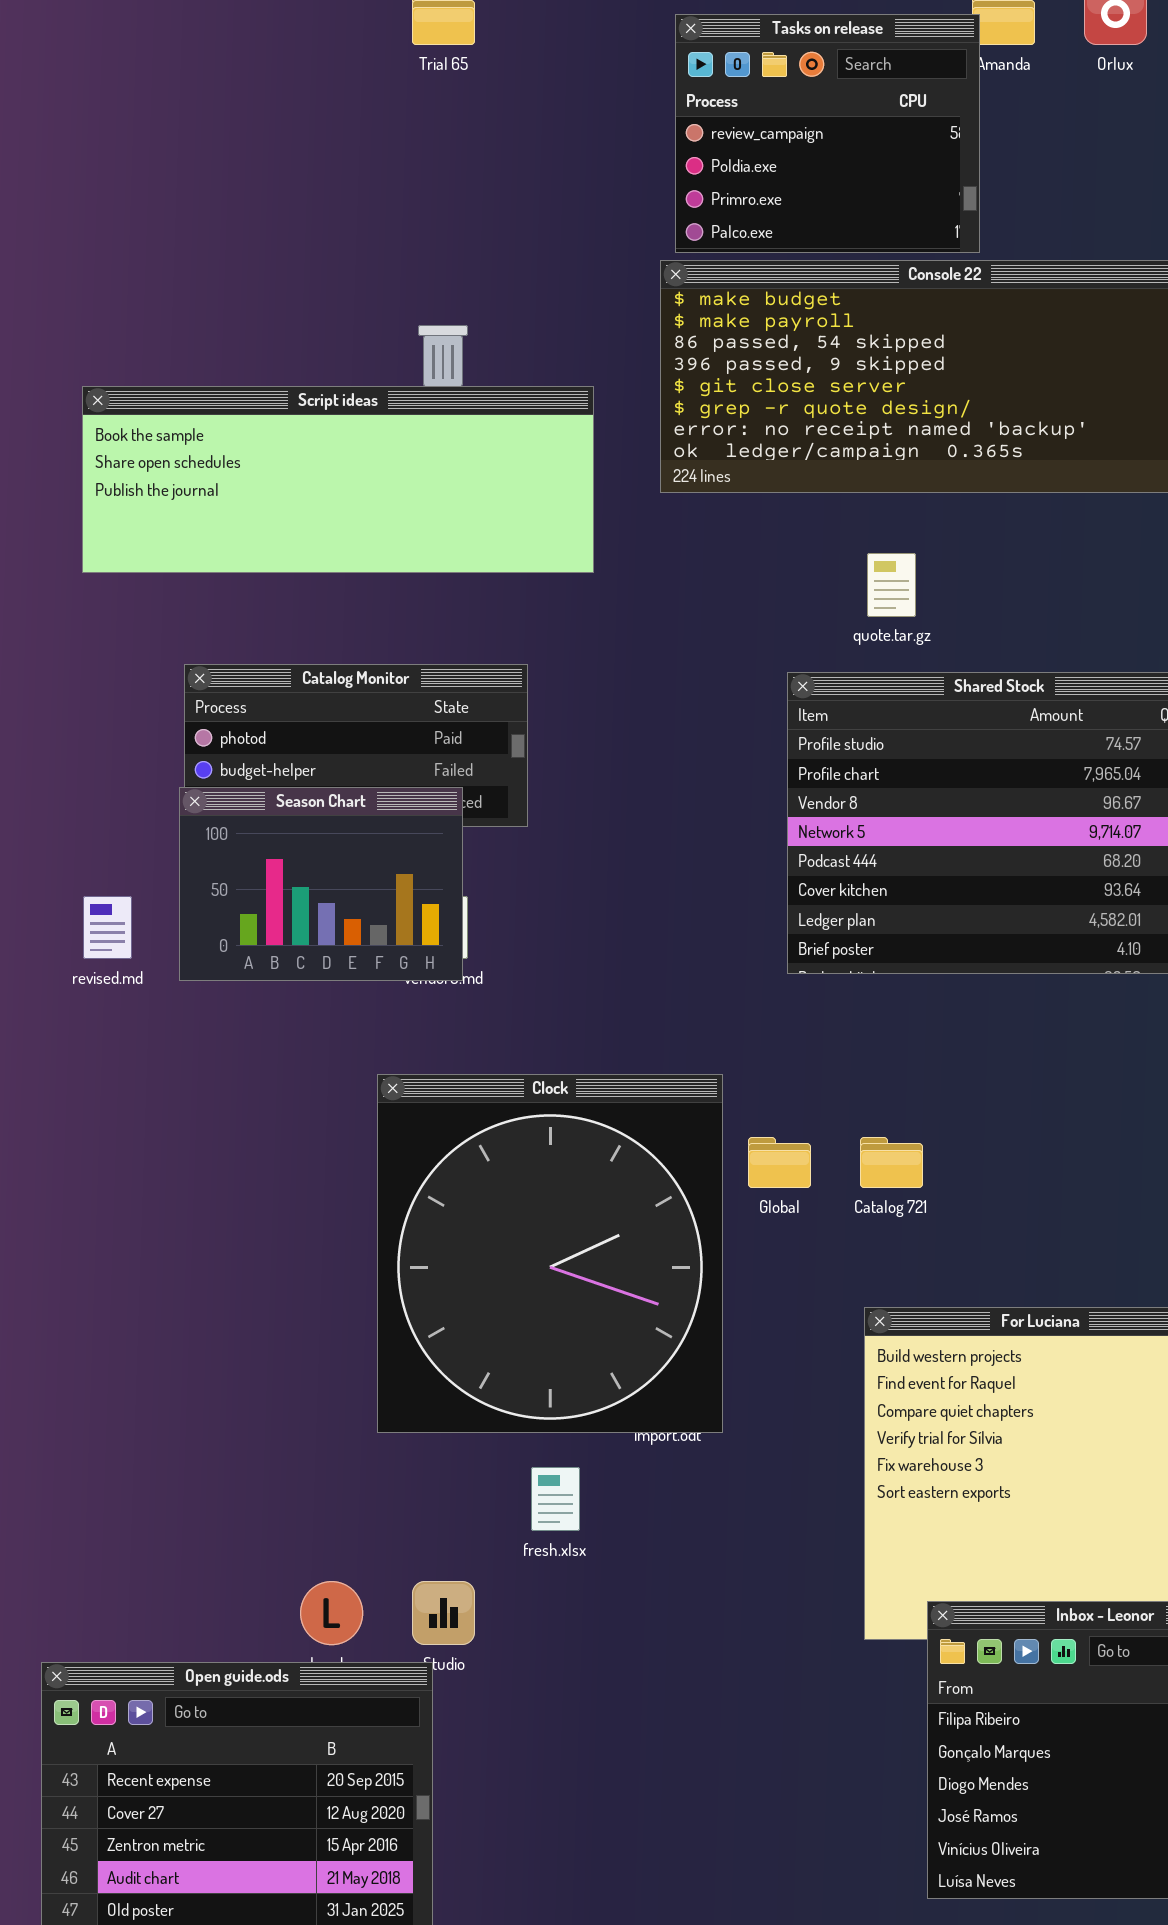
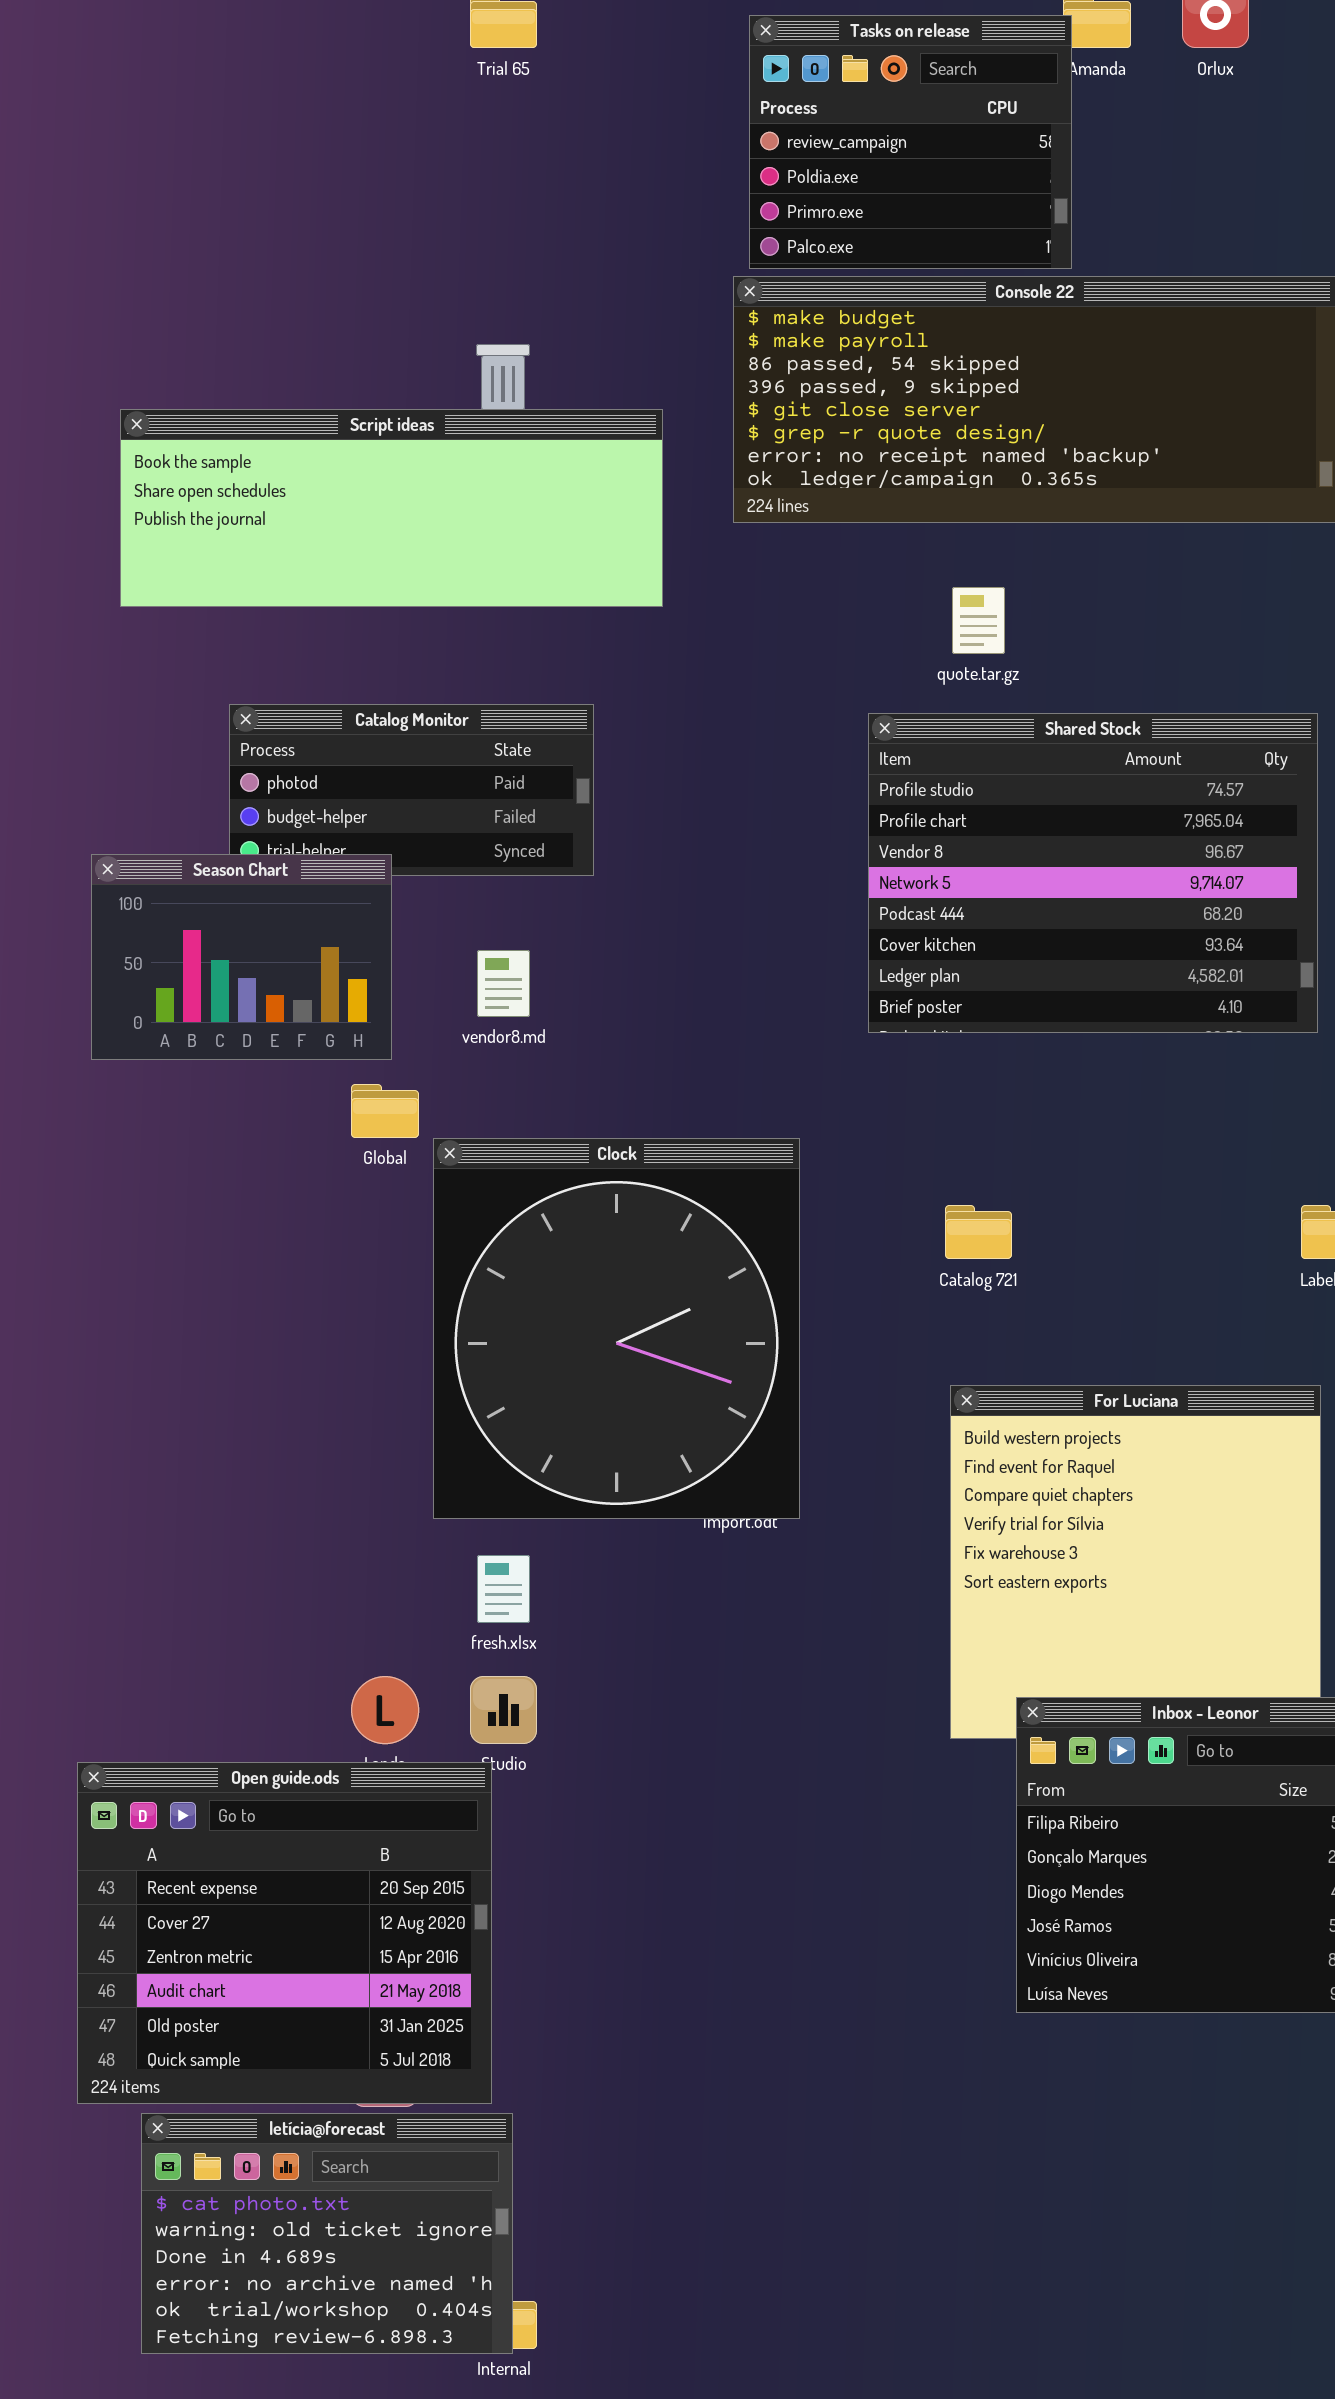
Season Chart: [179,787,463,981] -> [91,854,392,1060], moved
Global: [748,1137,811,1188] -> [351,1084,419,1138], moved
fresh.xlsx: [531,1467,580,1531] -> [477,1555,530,1623], moved

